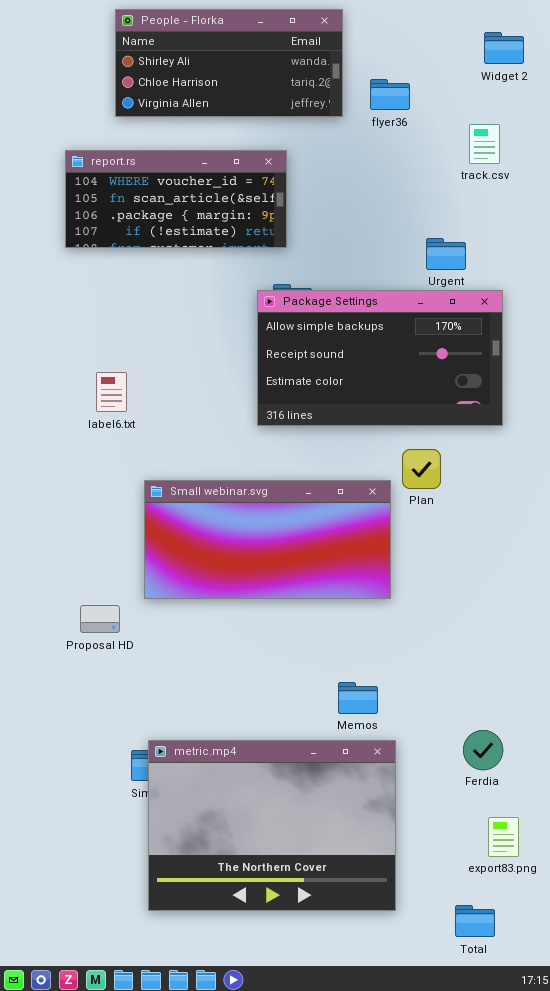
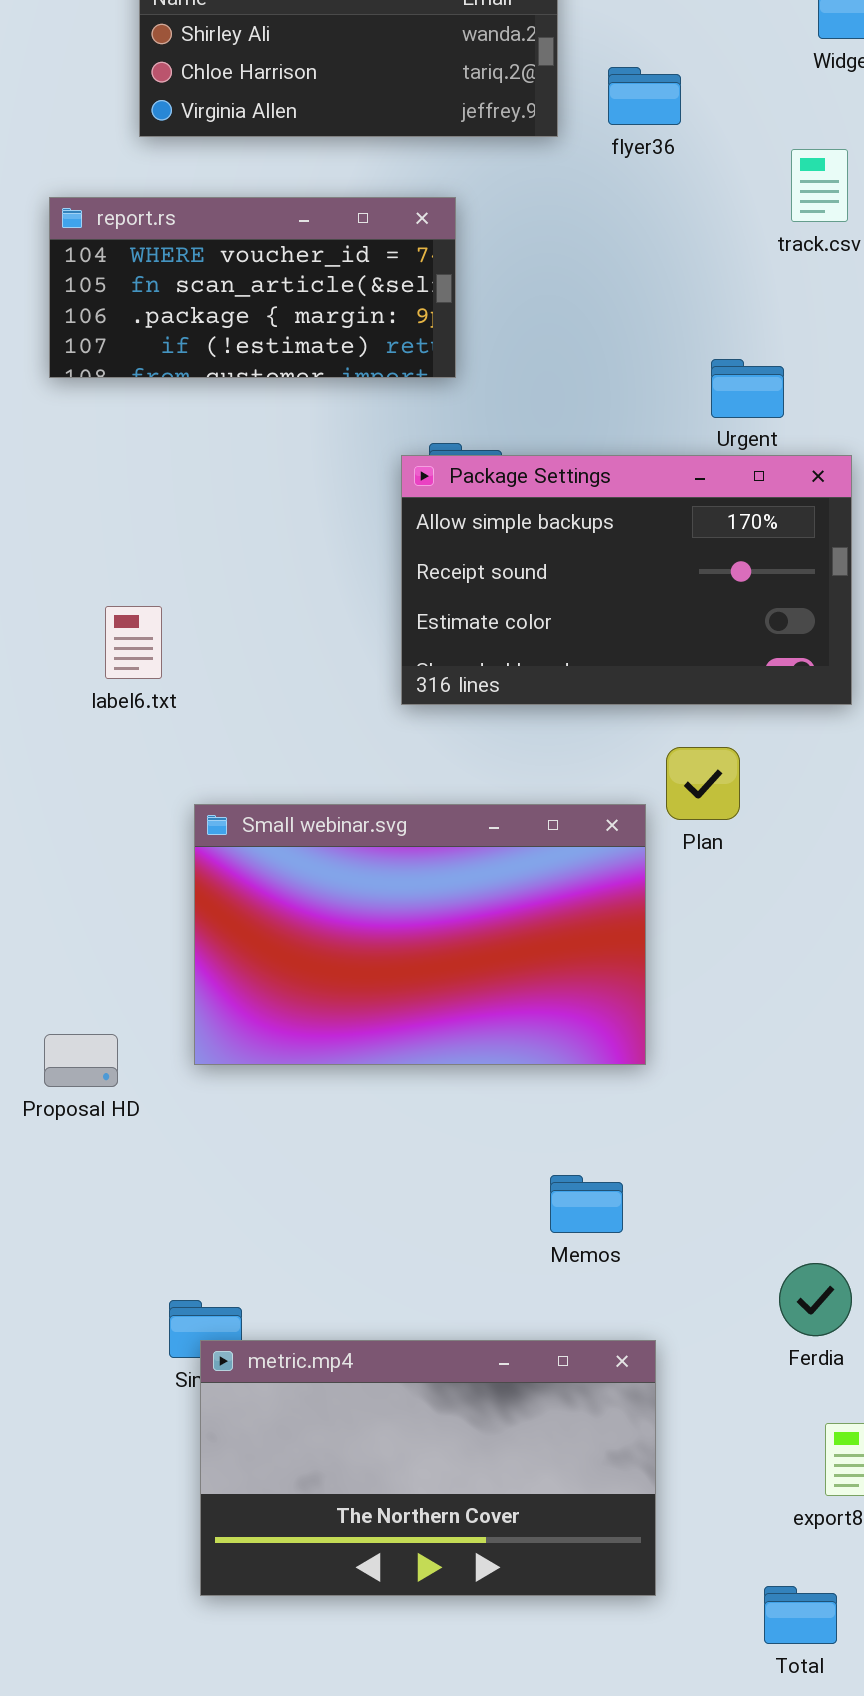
Small webinar.svg: [144,480,391,599] -> [194,804,646,1065], resized
Proposal HD: [80,605,120,633] -> [44,1034,118,1087], moved
metric.mp4: [148,740,396,911] -> [200,1340,656,1596], resized

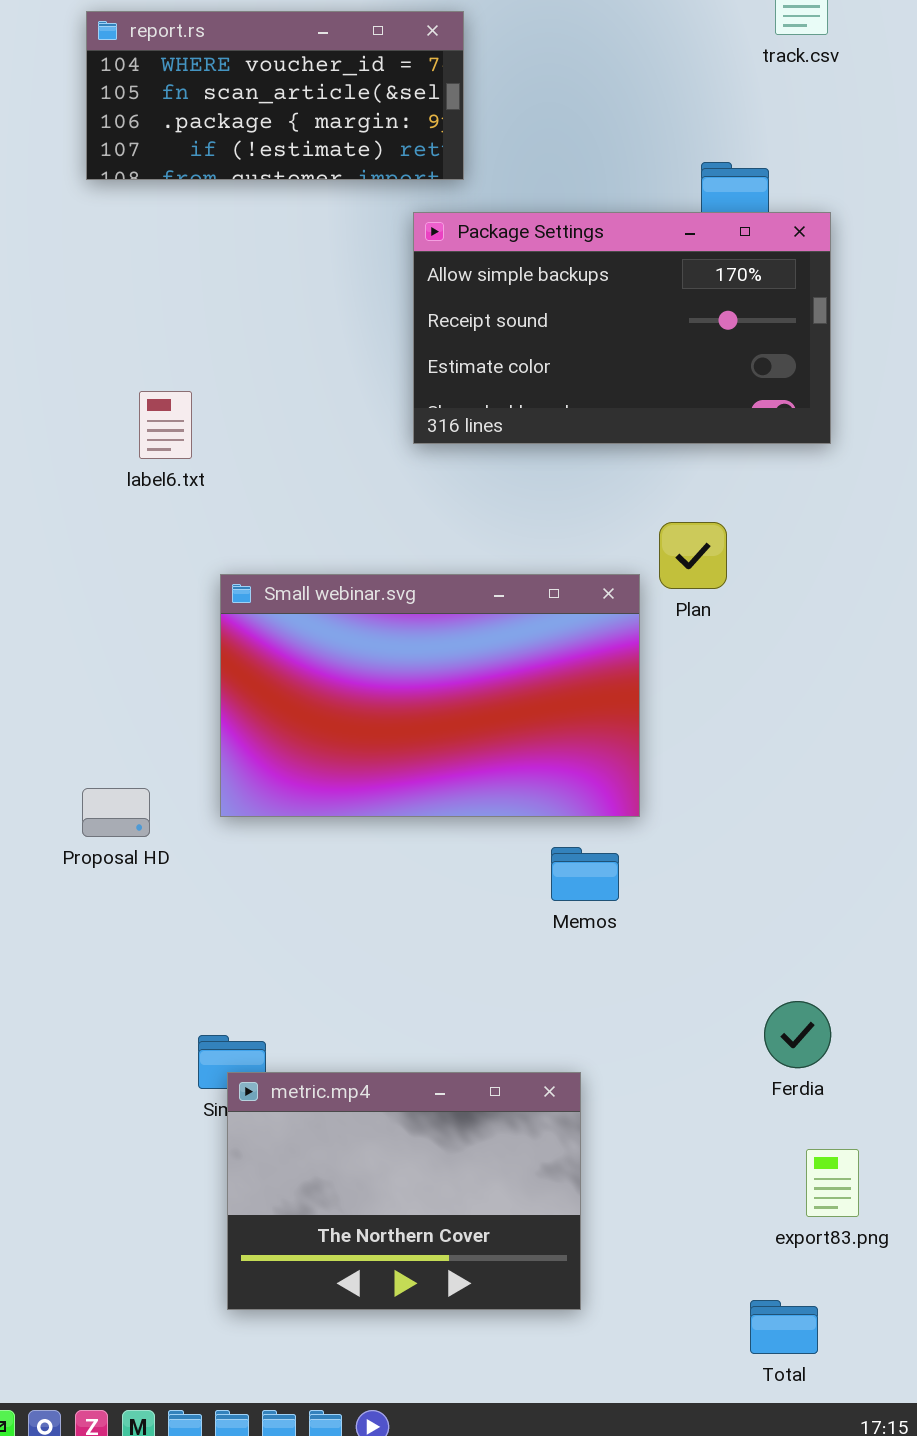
Package Settings: [401,455,852,705] -> [413,212,831,444], moved
Memos: [550,1175,623,1233] -> [551,847,619,901], moved
metric.mp4: [200,1340,656,1596] -> [227,1072,581,1310], resized

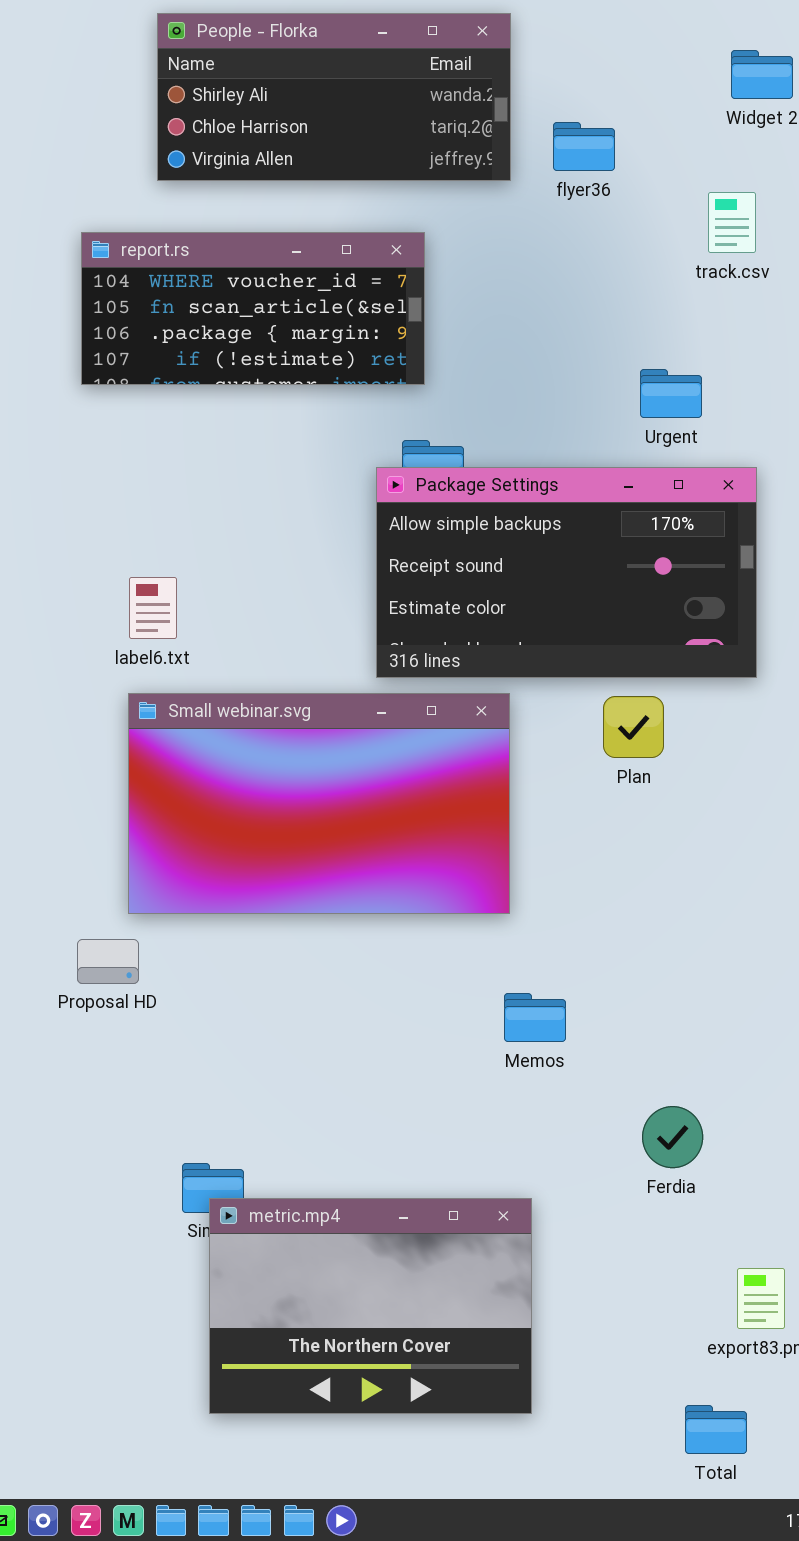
Package Settings: [413,212,831,444] -> [376,467,757,678], moved
Small webinar.svg: [220,574,640,817] -> [128,693,510,914], moved
Ferdia: [764,1001,831,1068] -> [642,1106,703,1168], moved

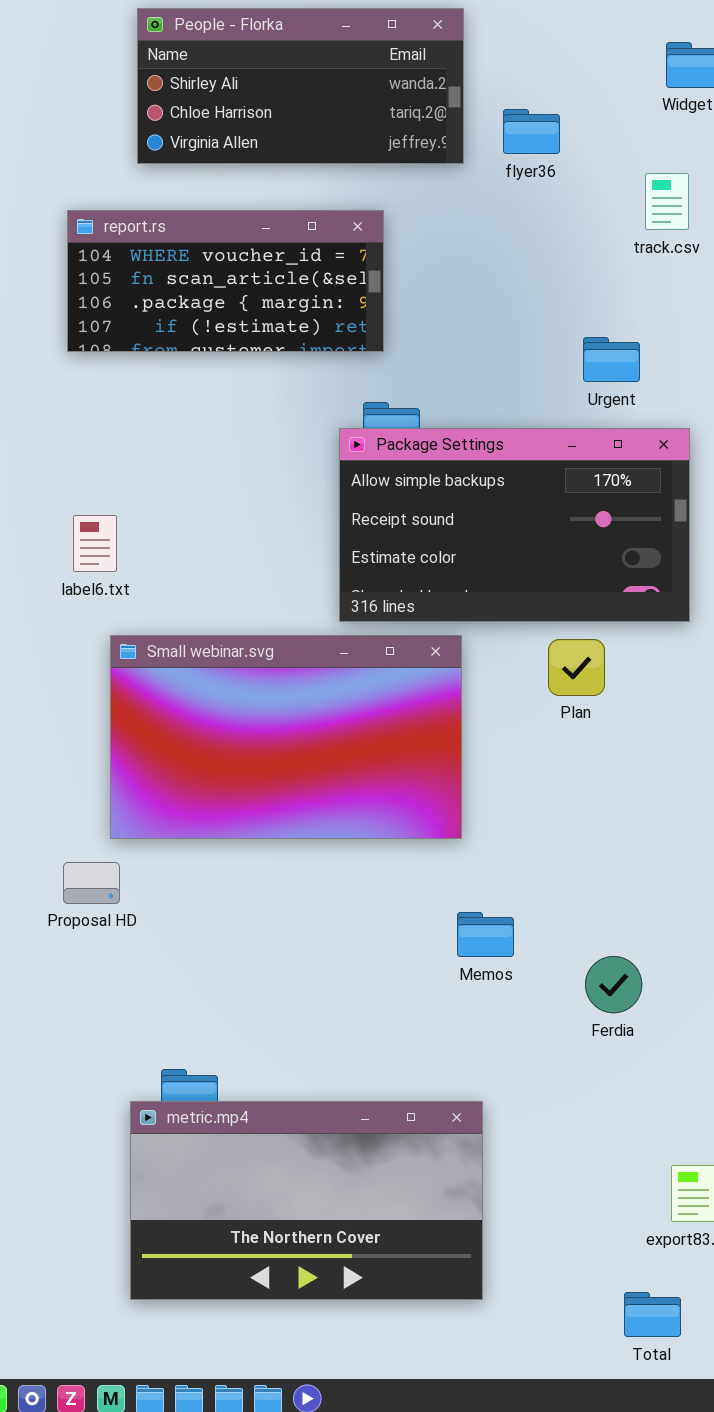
label6.txt: [129,577,177,639] -> [73,515,117,572], moved
Ferdia: [642,1106,703,1168] -> [585,956,642,1013], moved
metric.mp4: [209,1198,532,1414] -> [130,1101,483,1300], resized

